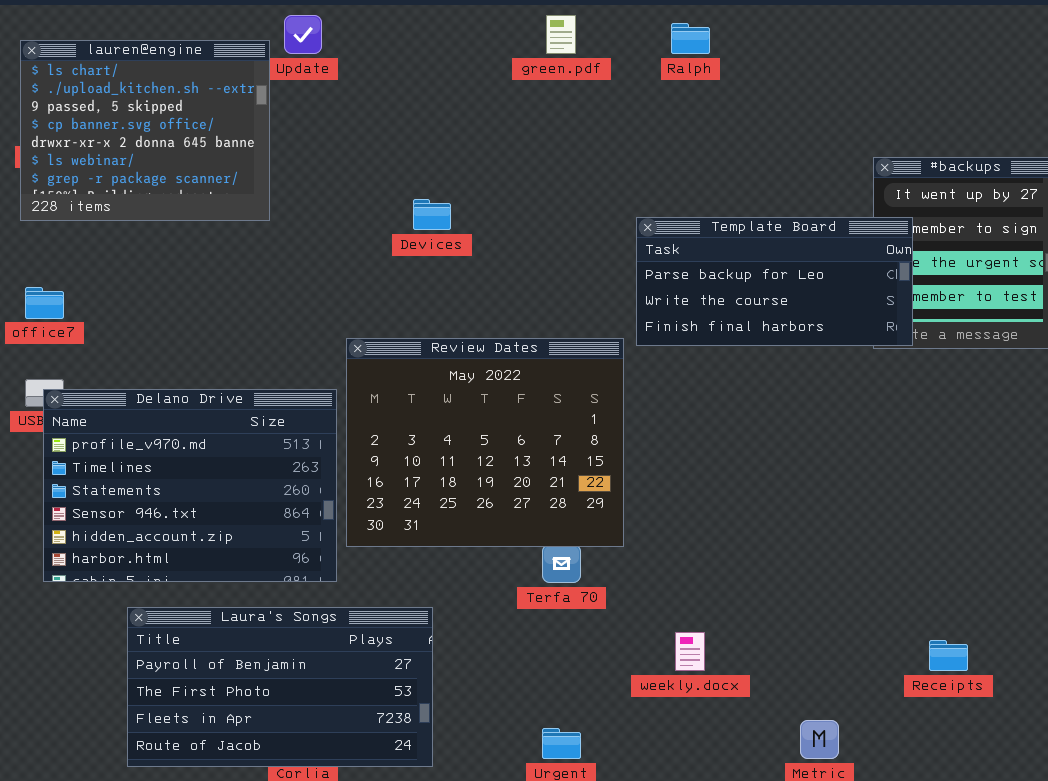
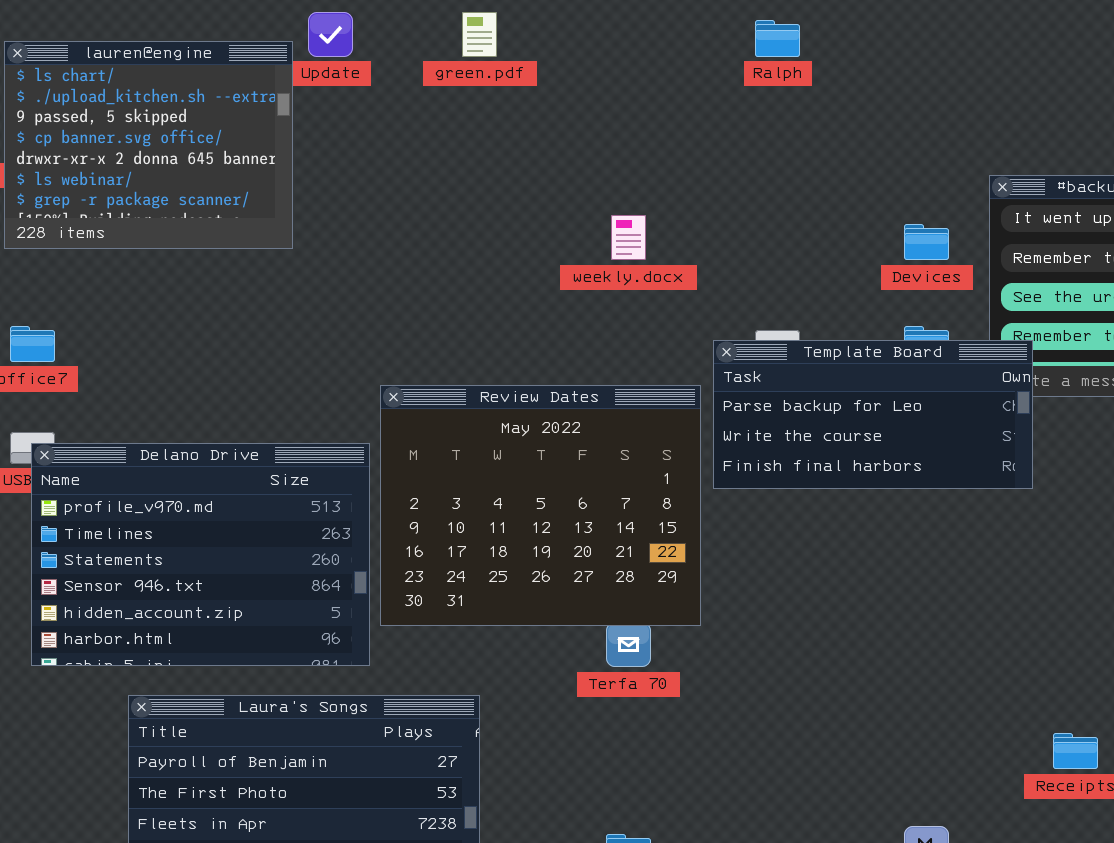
green.pdf: [546,15,576,54] -> [462,12,497,57], moved
Devices: [413,199,451,230] -> [904,224,949,260], moved
Template Board: [636,217,913,346] -> [713,340,1033,489], moved
weekly.docx: [675,632,705,671] -> [611,215,646,260], moved

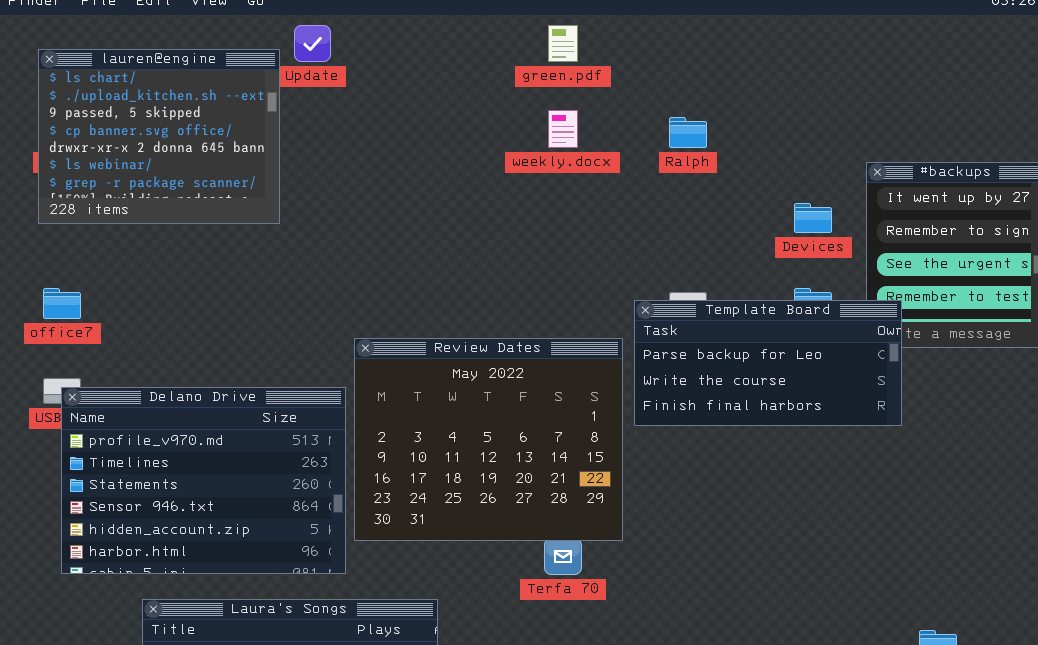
green.pdf: [462,12,497,57] -> [548,25,578,62], moved
Ralph: [755,20,800,57] -> [669,117,707,148], moved
weekly.docx: [611,215,646,260] -> [548,110,578,148], moved

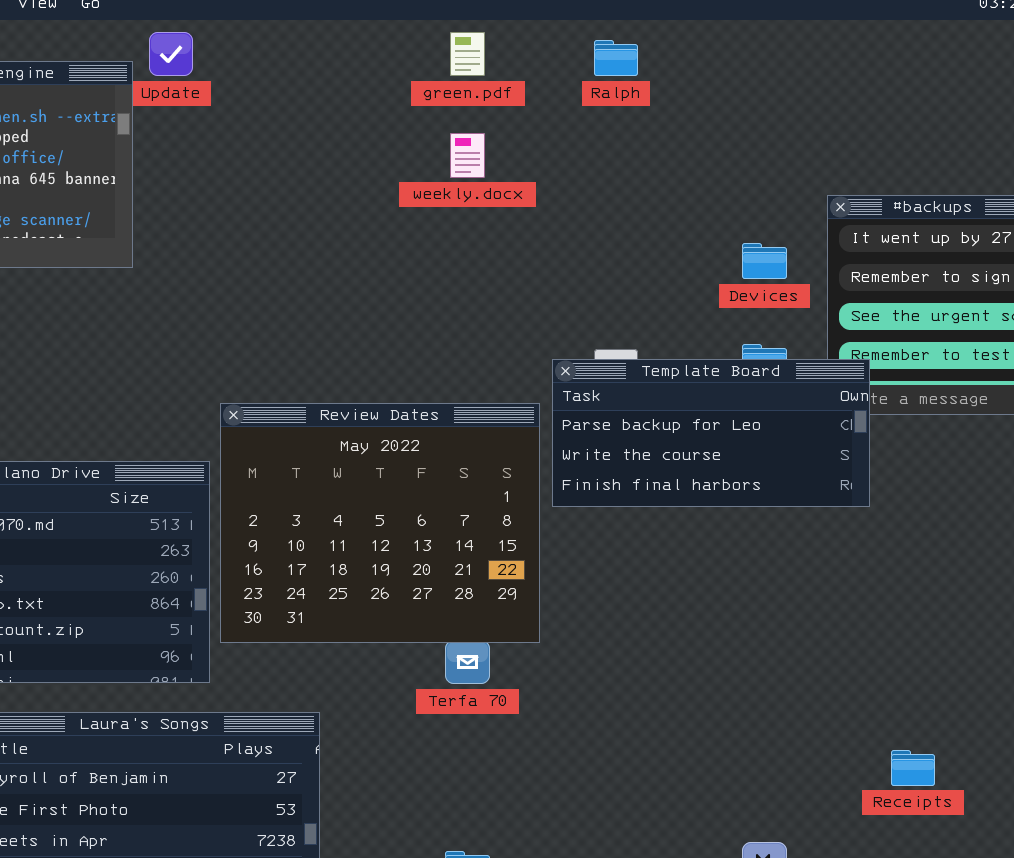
Ralph: [669,117,707,148] -> [594,40,638,76], moved

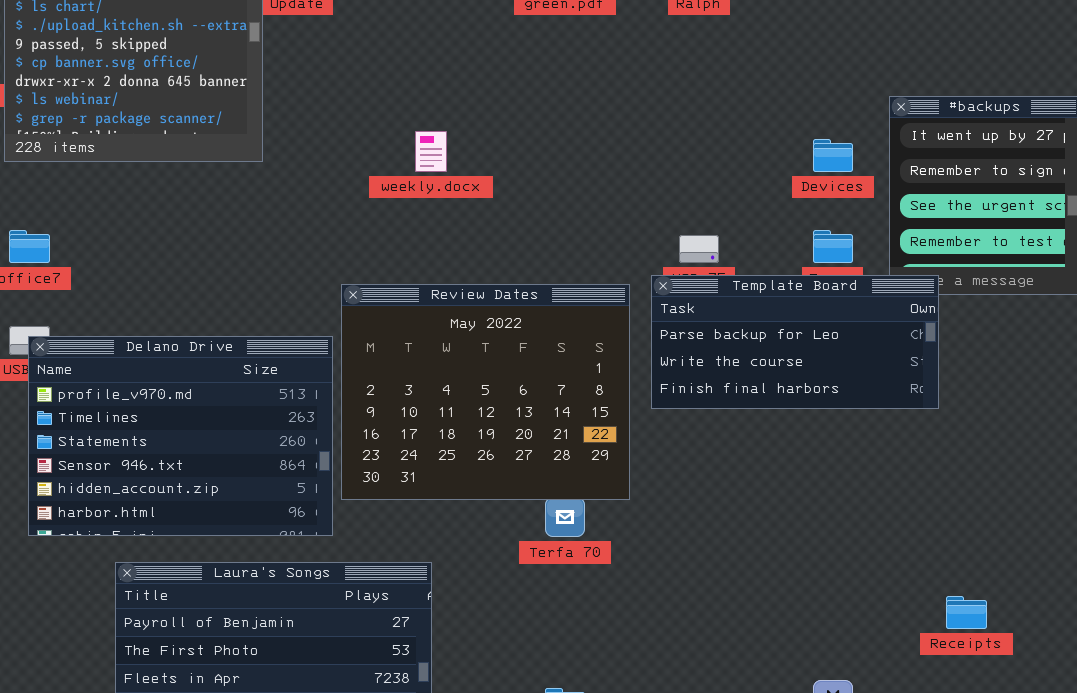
weekly.docx: [450,133,485,178] -> [415,131,447,172], moved
Template Board: [552,359,870,507] -> [651,275,939,409], moved

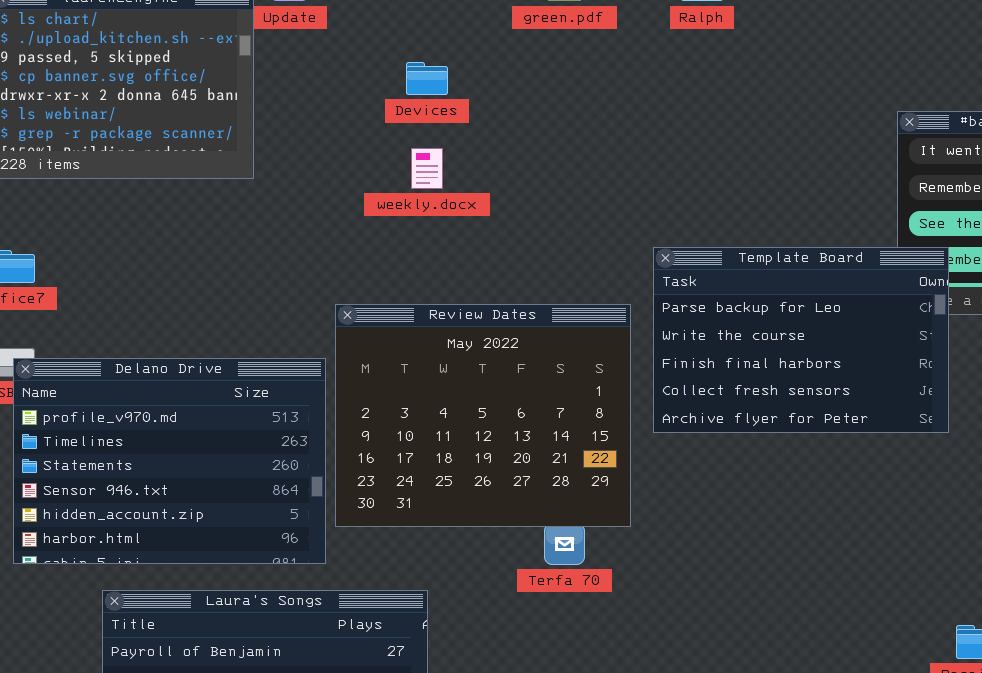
Devices: [813,139,853,172] -> [406,62,448,95], moved
Template Board: [651,275,939,409] -> [653,247,949,433], resized

